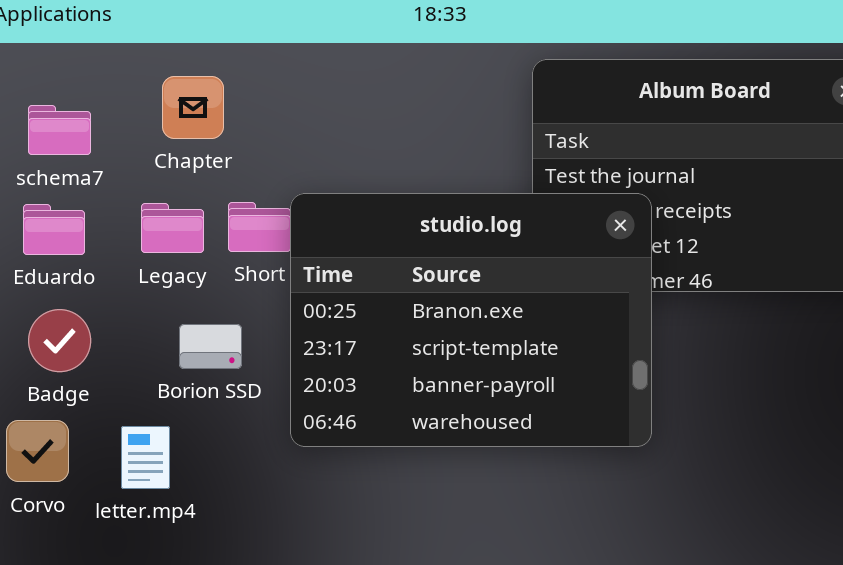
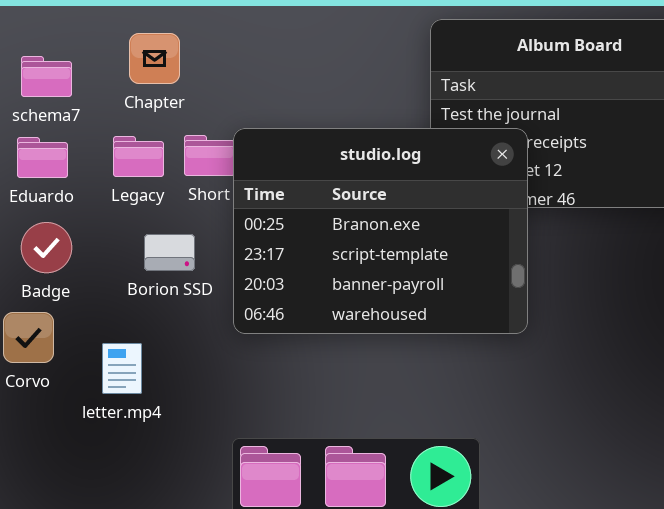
letter.mp4: [121,426,170,489] -> [102,343,142,394], moved

